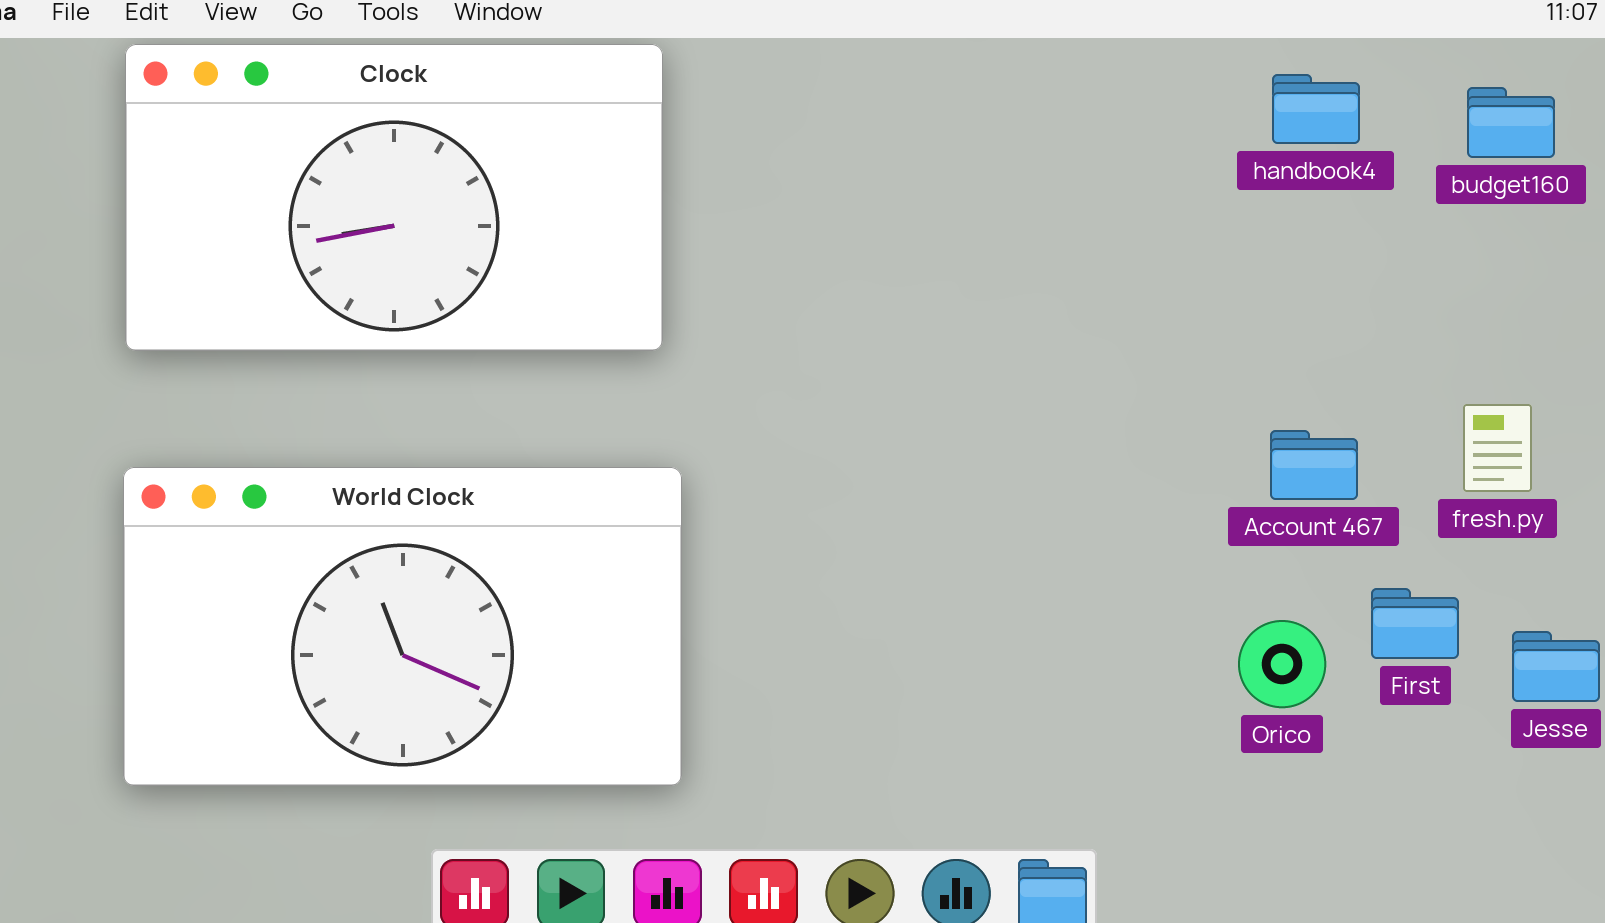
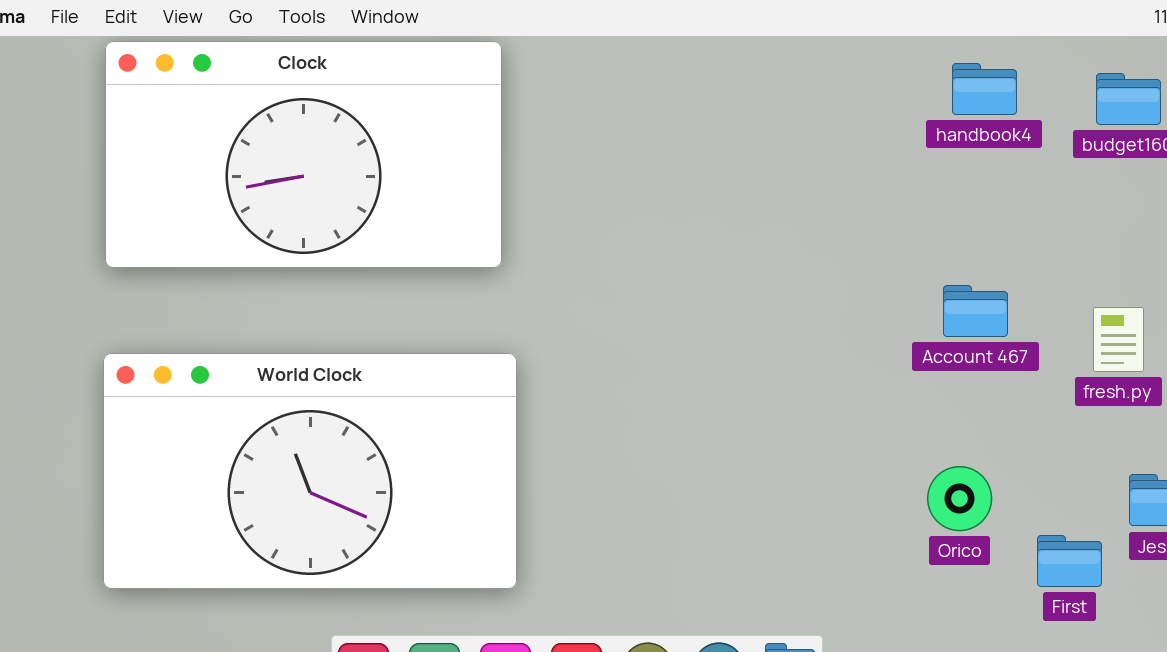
Account 467: [1270,430,1358,500] -> [943,285,1008,337], moved
First: [1371,588,1459,659] -> [1037,535,1102,587], moved

